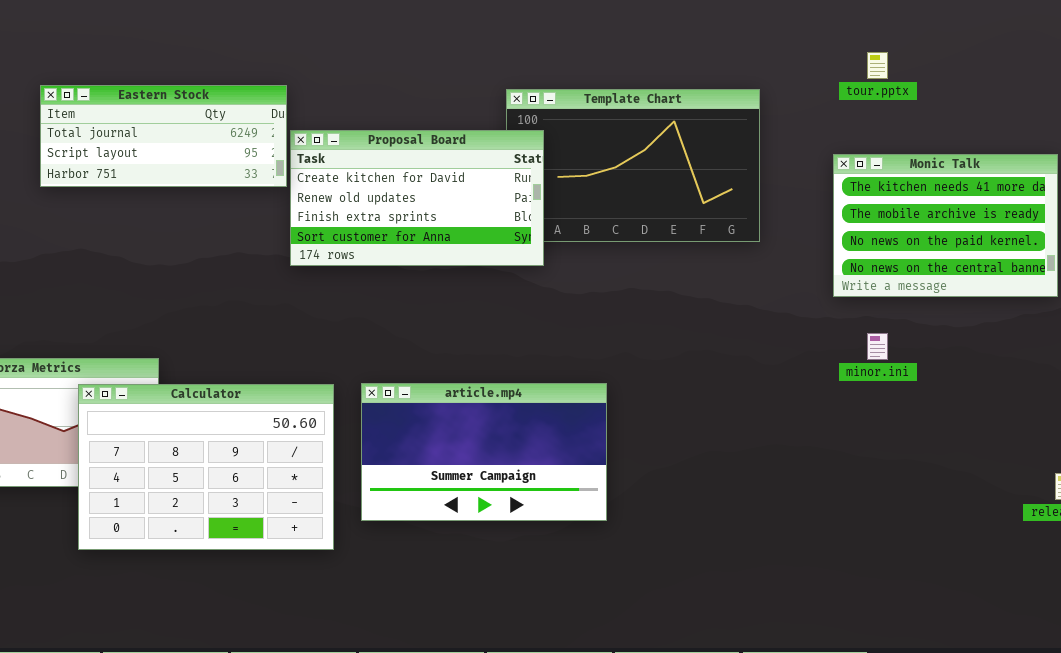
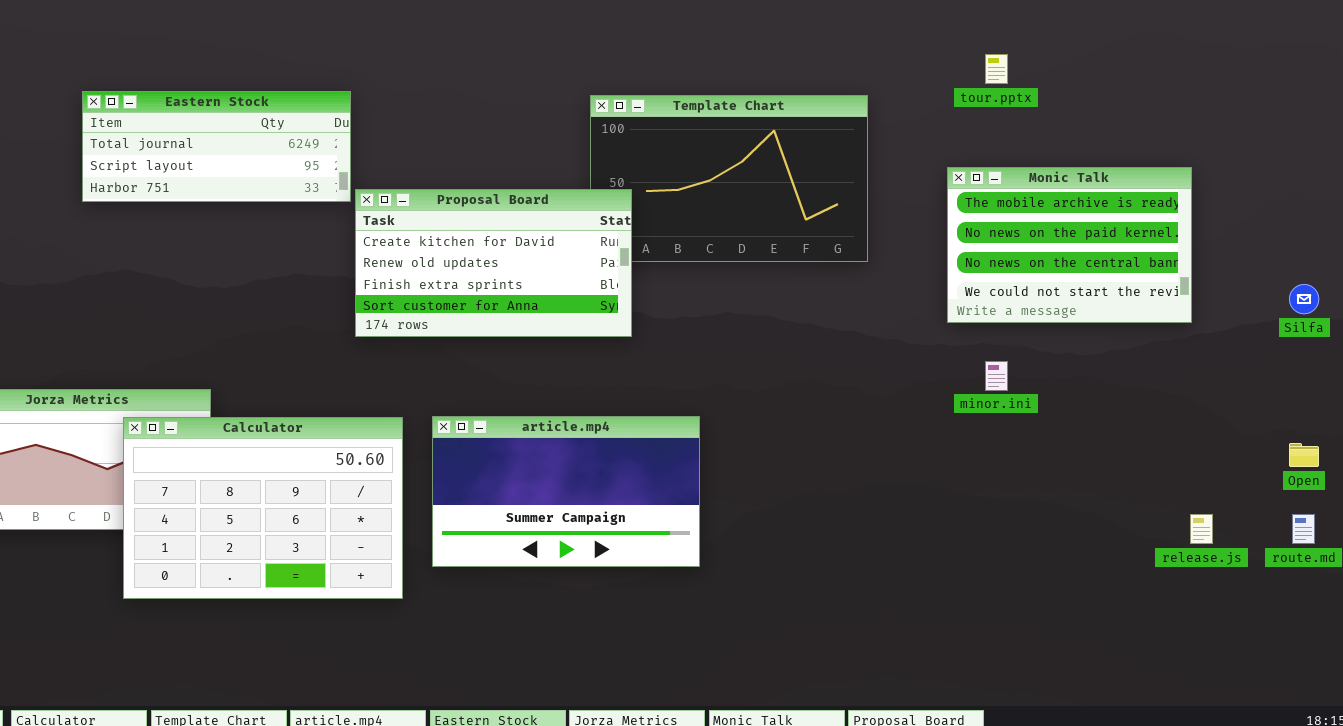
Proposal Board: [290,130,544,266] -> [355,189,632,337], moved
Monic Talk: [833,154,1058,297] -> [947,167,1192,323], scrolled down 1 row

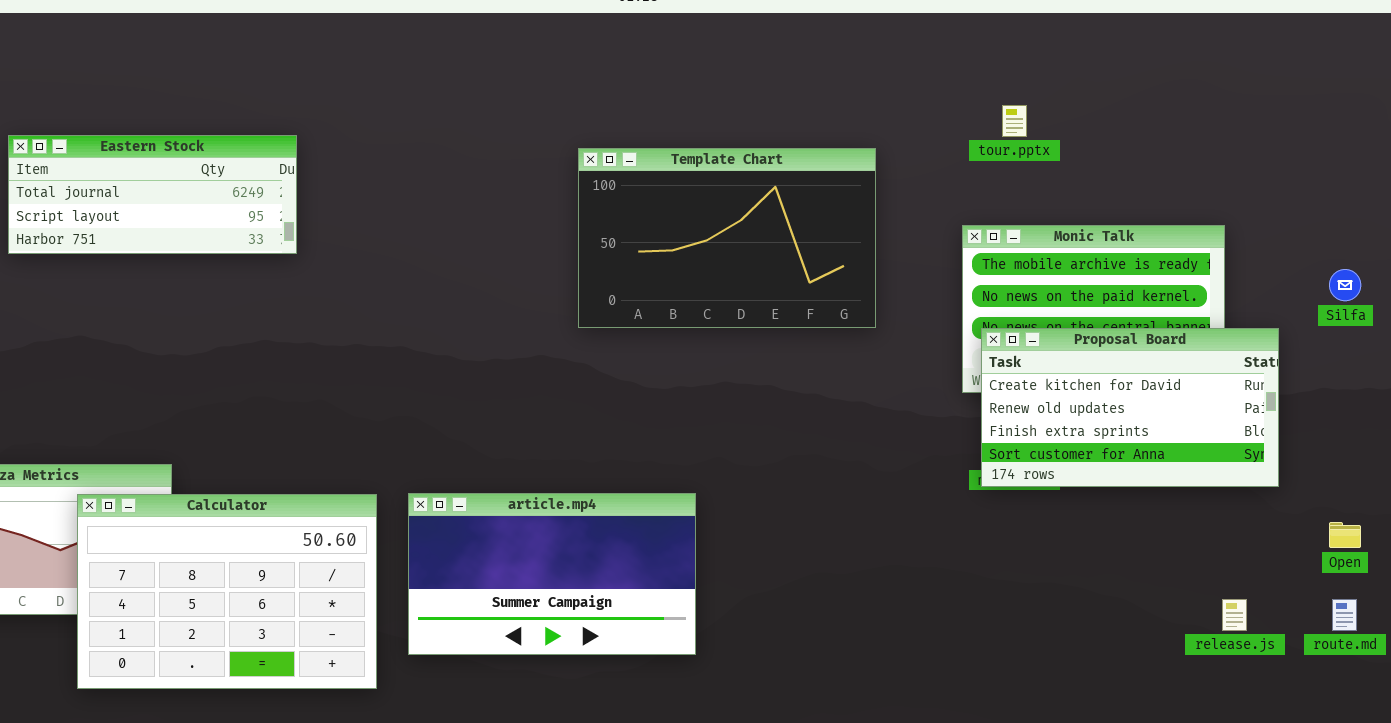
Eastern Stock: [82,91,351,202] -> [8,135,297,254], moved
Proposal Board: [355,189,632,337] -> [981,328,1279,487], moved
Silfa: [1289,284,1319,314] -> [1329,269,1361,301], moved

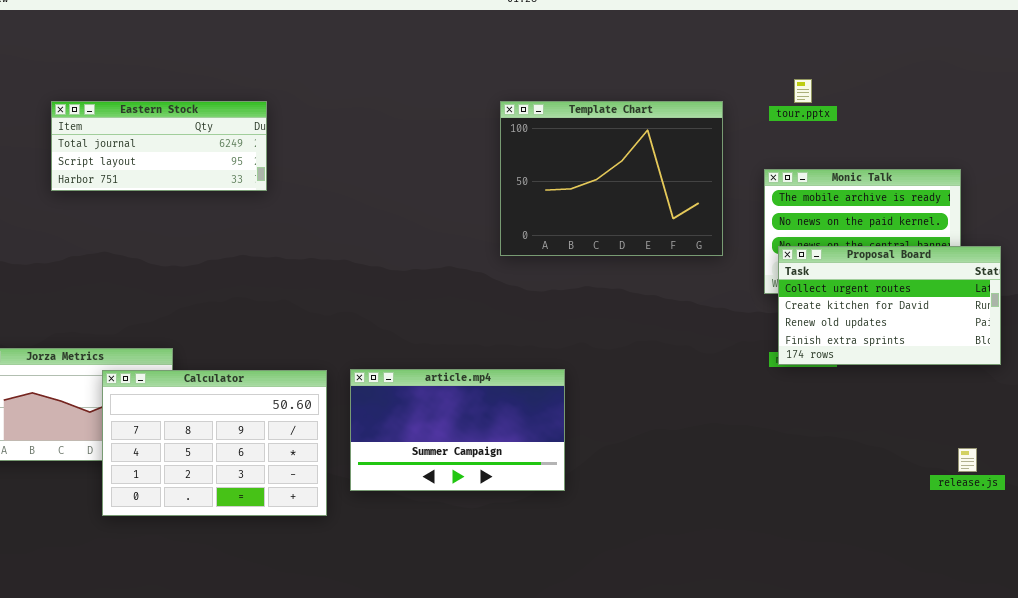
Template Chart: [578,148,876,328] -> [500,101,723,256], moved, resized
Proposal Board: [981,328,1279,487] -> [778,246,1001,365], scrolled up 1 row

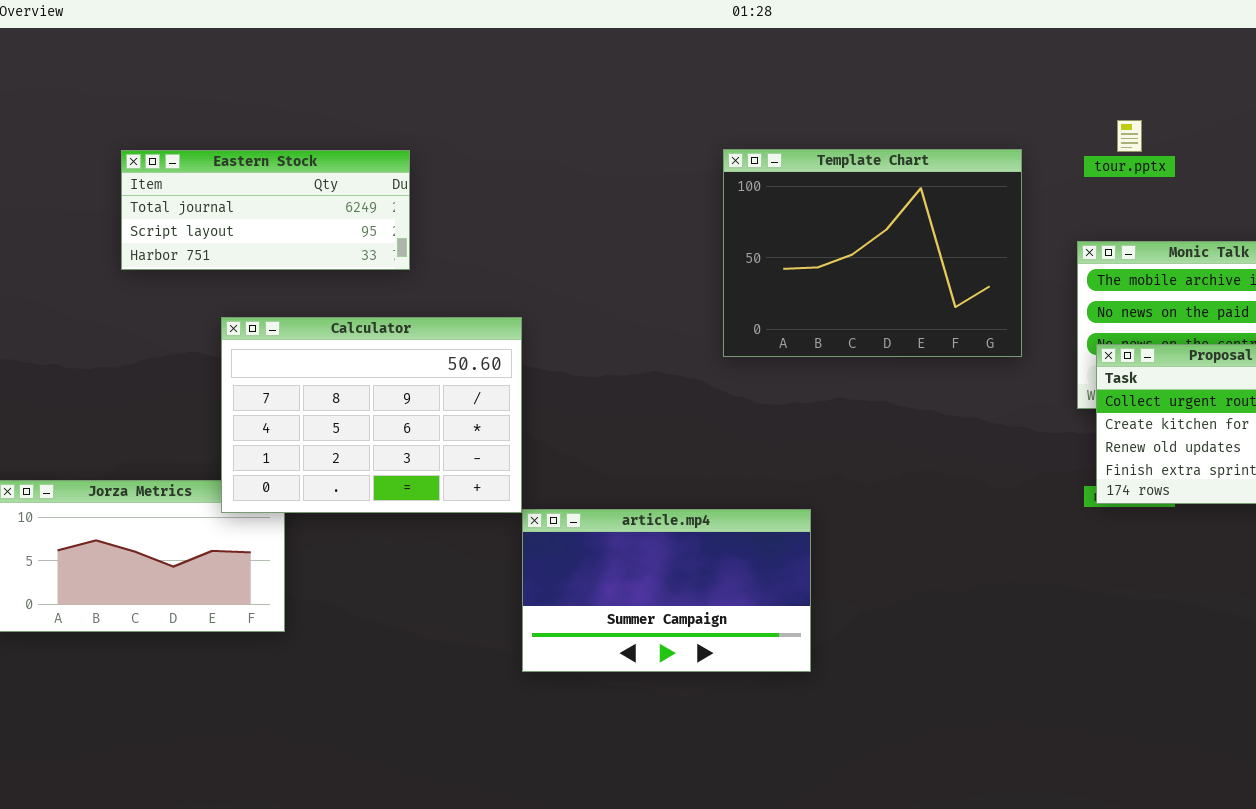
Calculator: [102,370,327,516] -> [221,317,522,513], moved

